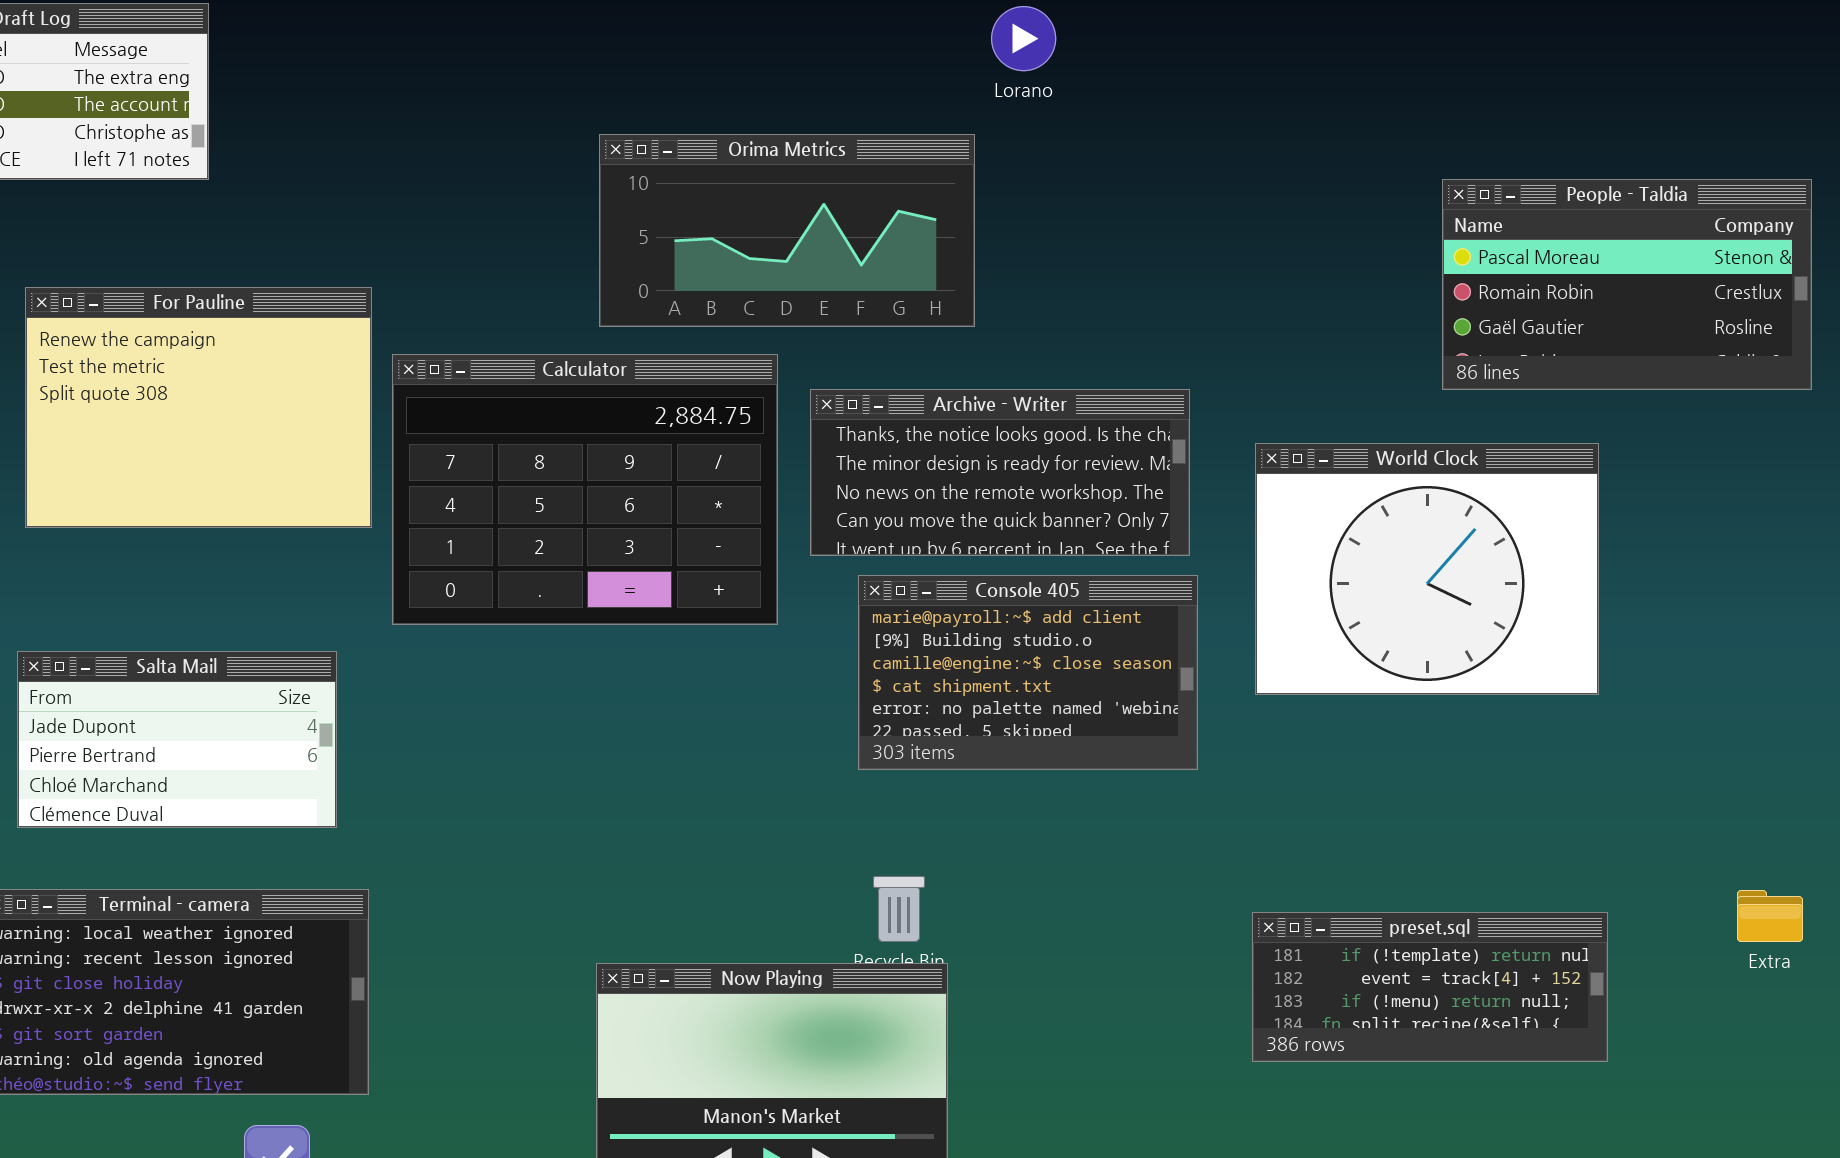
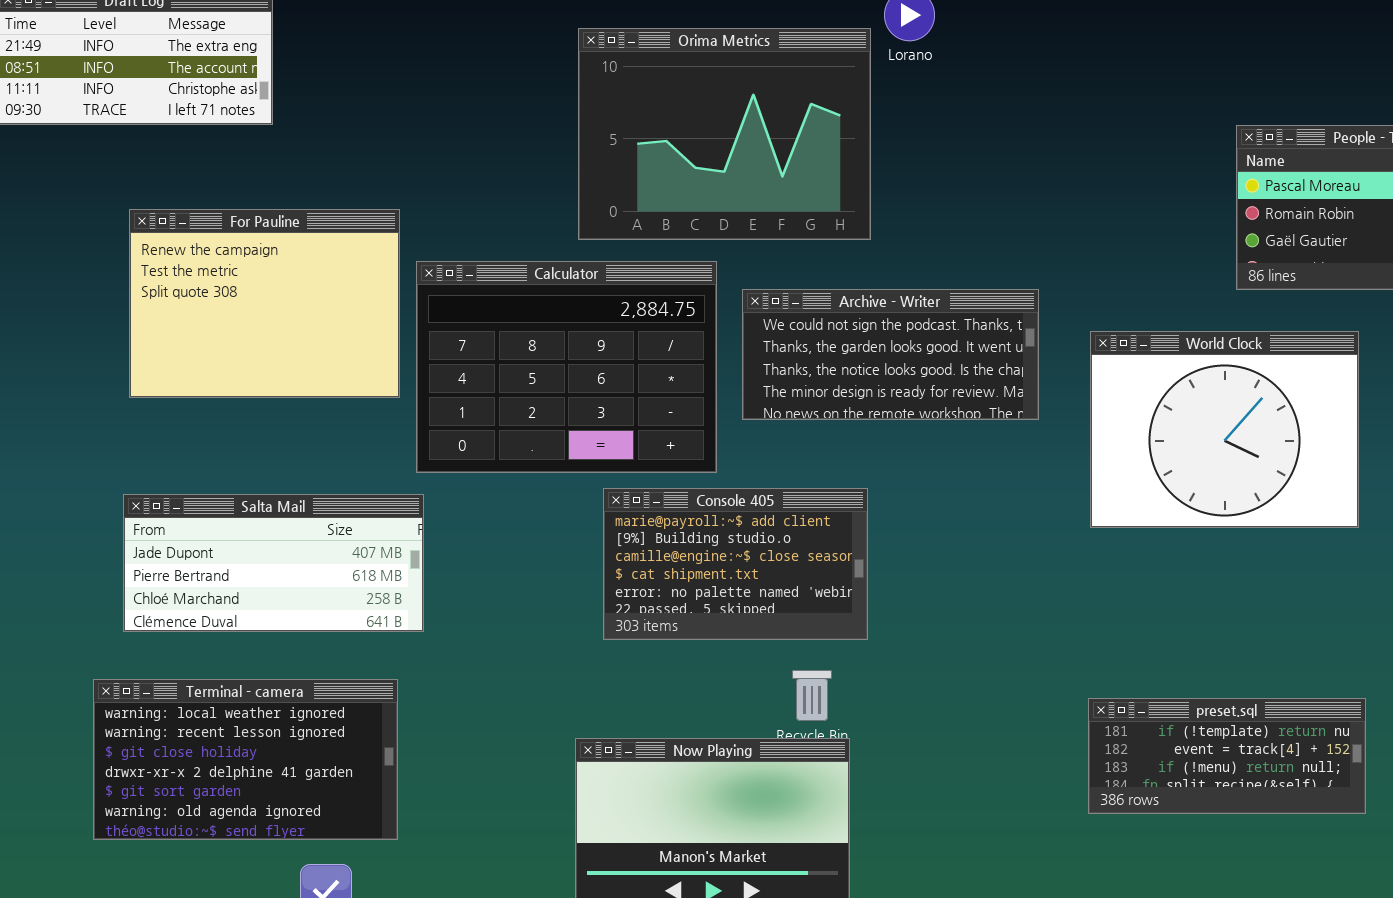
Orima Metrics: [599,134,975,327] -> [578,28,871,240], resized
Archive - Writer: [810,389,1190,556] -> [742,289,1039,420], scrolled up 2 rows
Console 405: [858,575,1198,770] -> [603,488,868,640], moved
Salta Mail: [17,651,337,828] -> [123,494,424,632], resized

